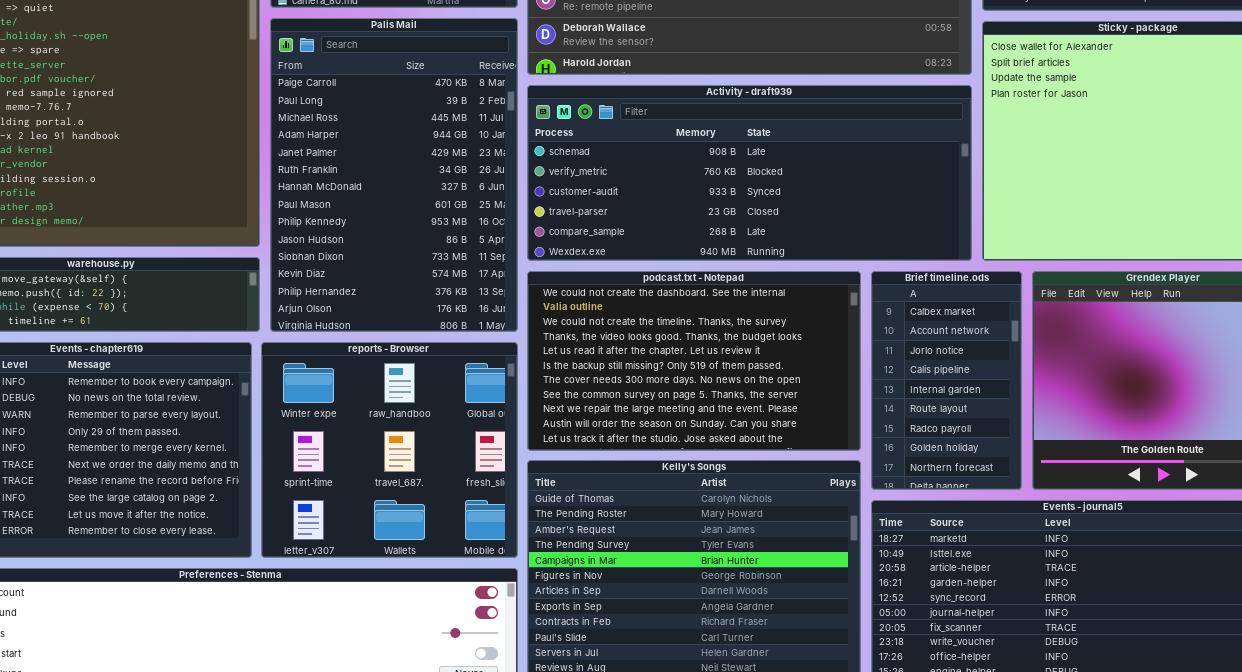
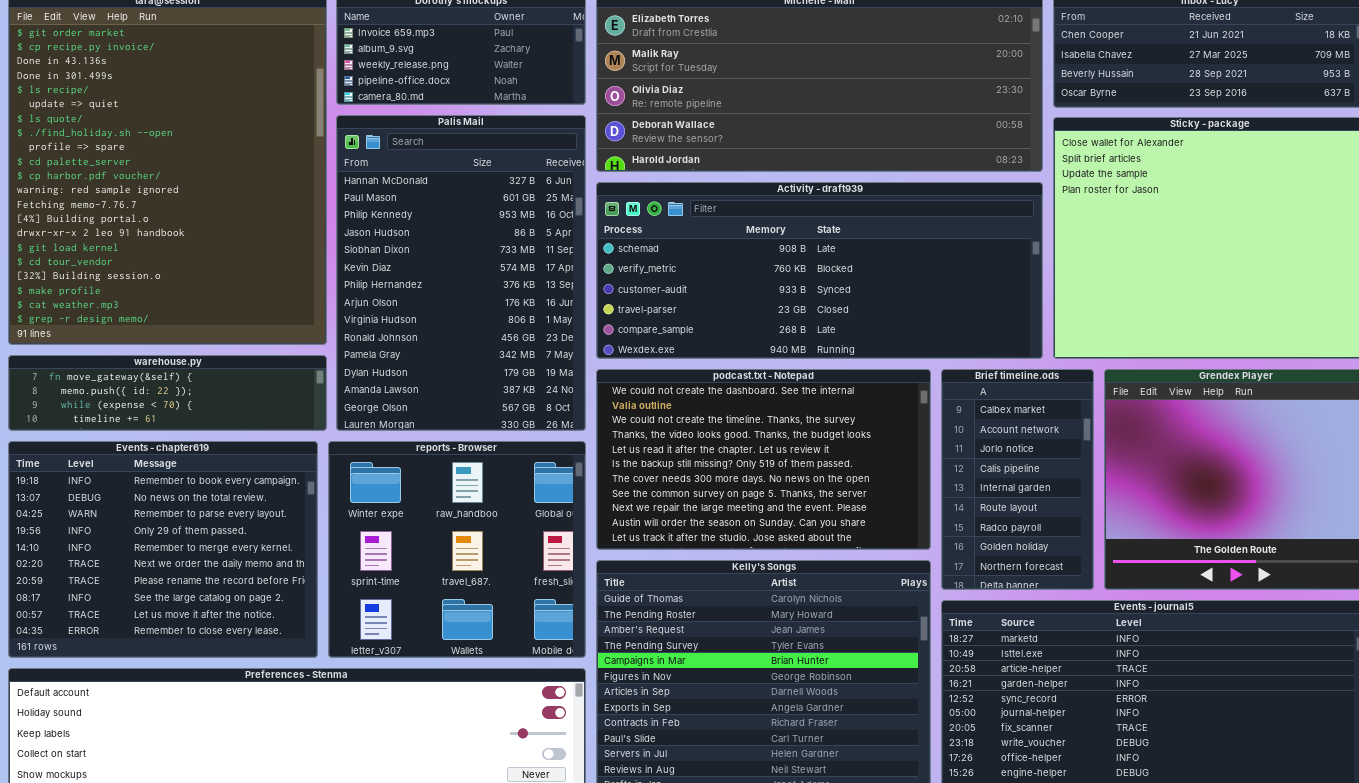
Palis Mail: [270,18,518,332] -> [336,115,586,431], scrolled down 6 rows

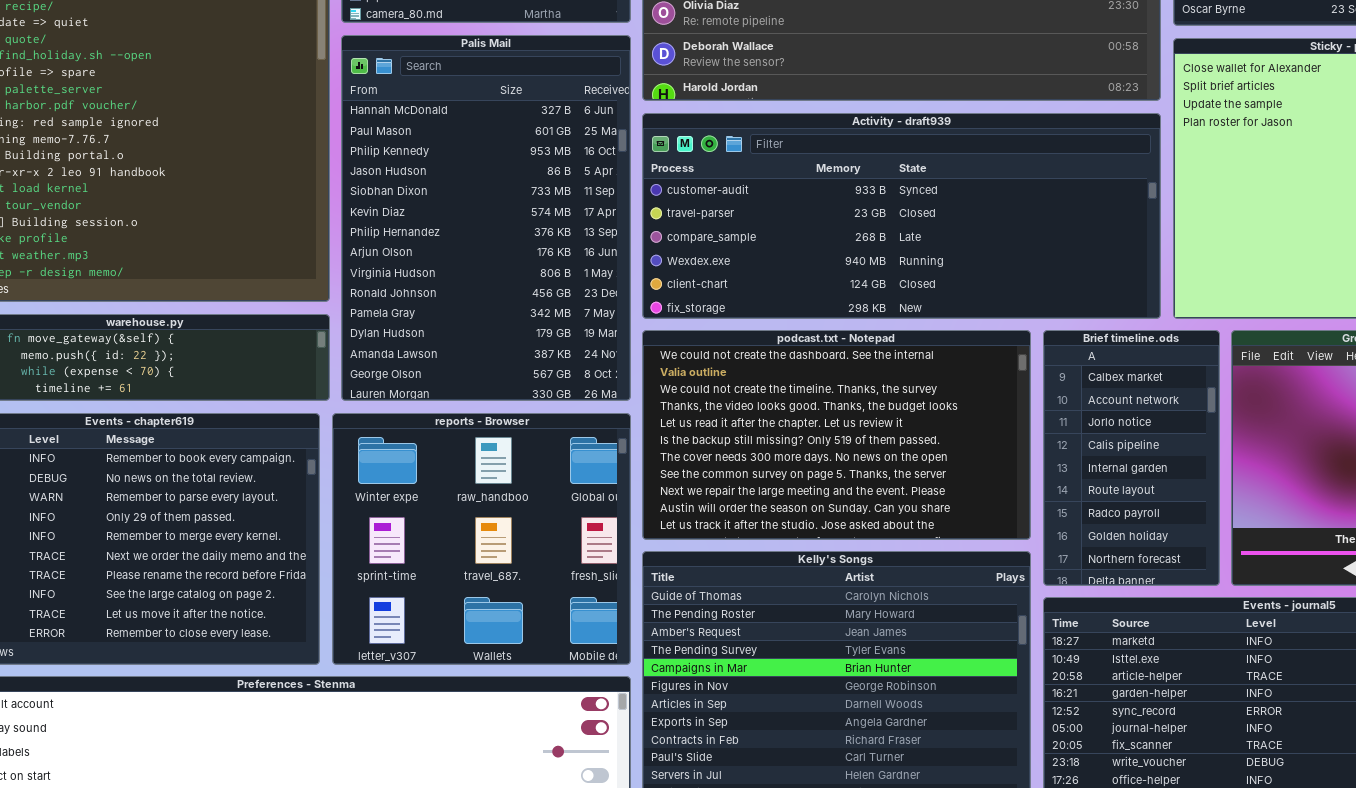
Activity - draft939: [596,182,1043,359] -> [642,113,1161,319], scrolled down 2 rows

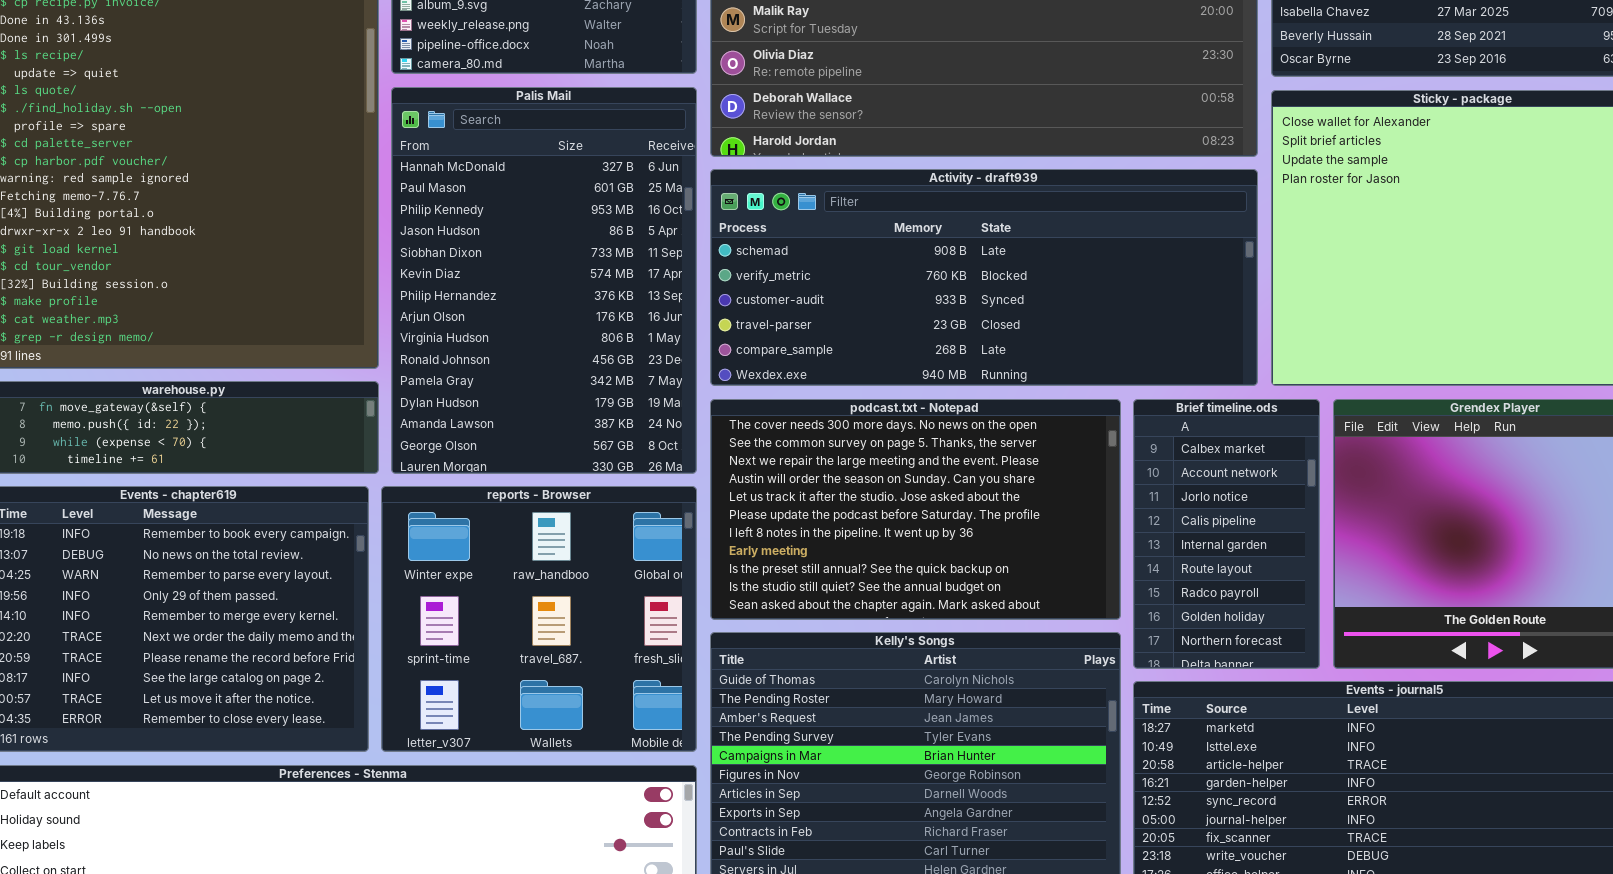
Activity - draft939: [642,113,1161,319] -> [710,169,1258,386], scrolled up 2 rows
podcast.txt - Notepad: [642,330,1031,540] -> [710,399,1121,620], scrolled down 6 rows

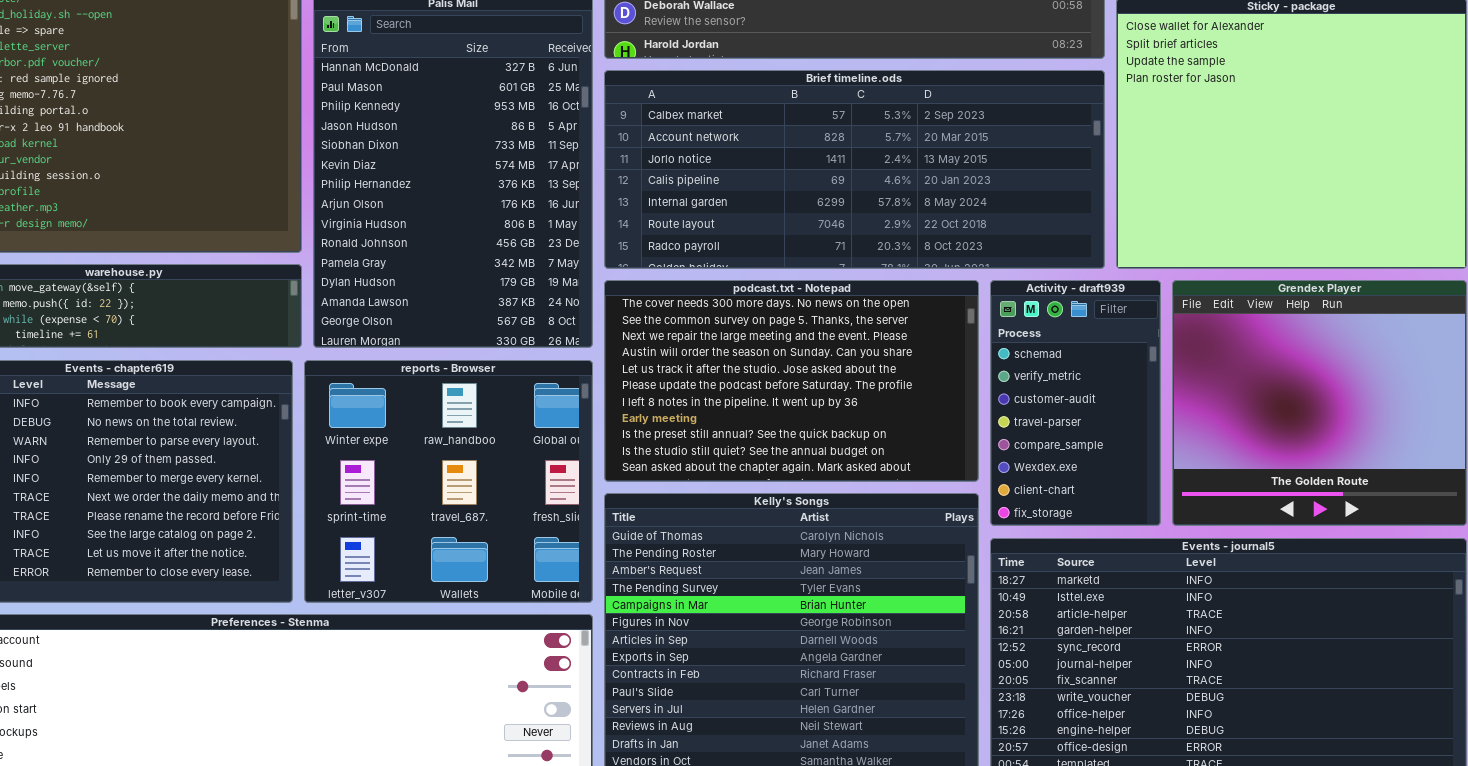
Activity - draft939: [710,169,1258,386] -> [990,280,1161,526], moved, resized
Brief timeline.ods: [1133,399,1320,669] -> [604,70,1105,269], moved, resized

